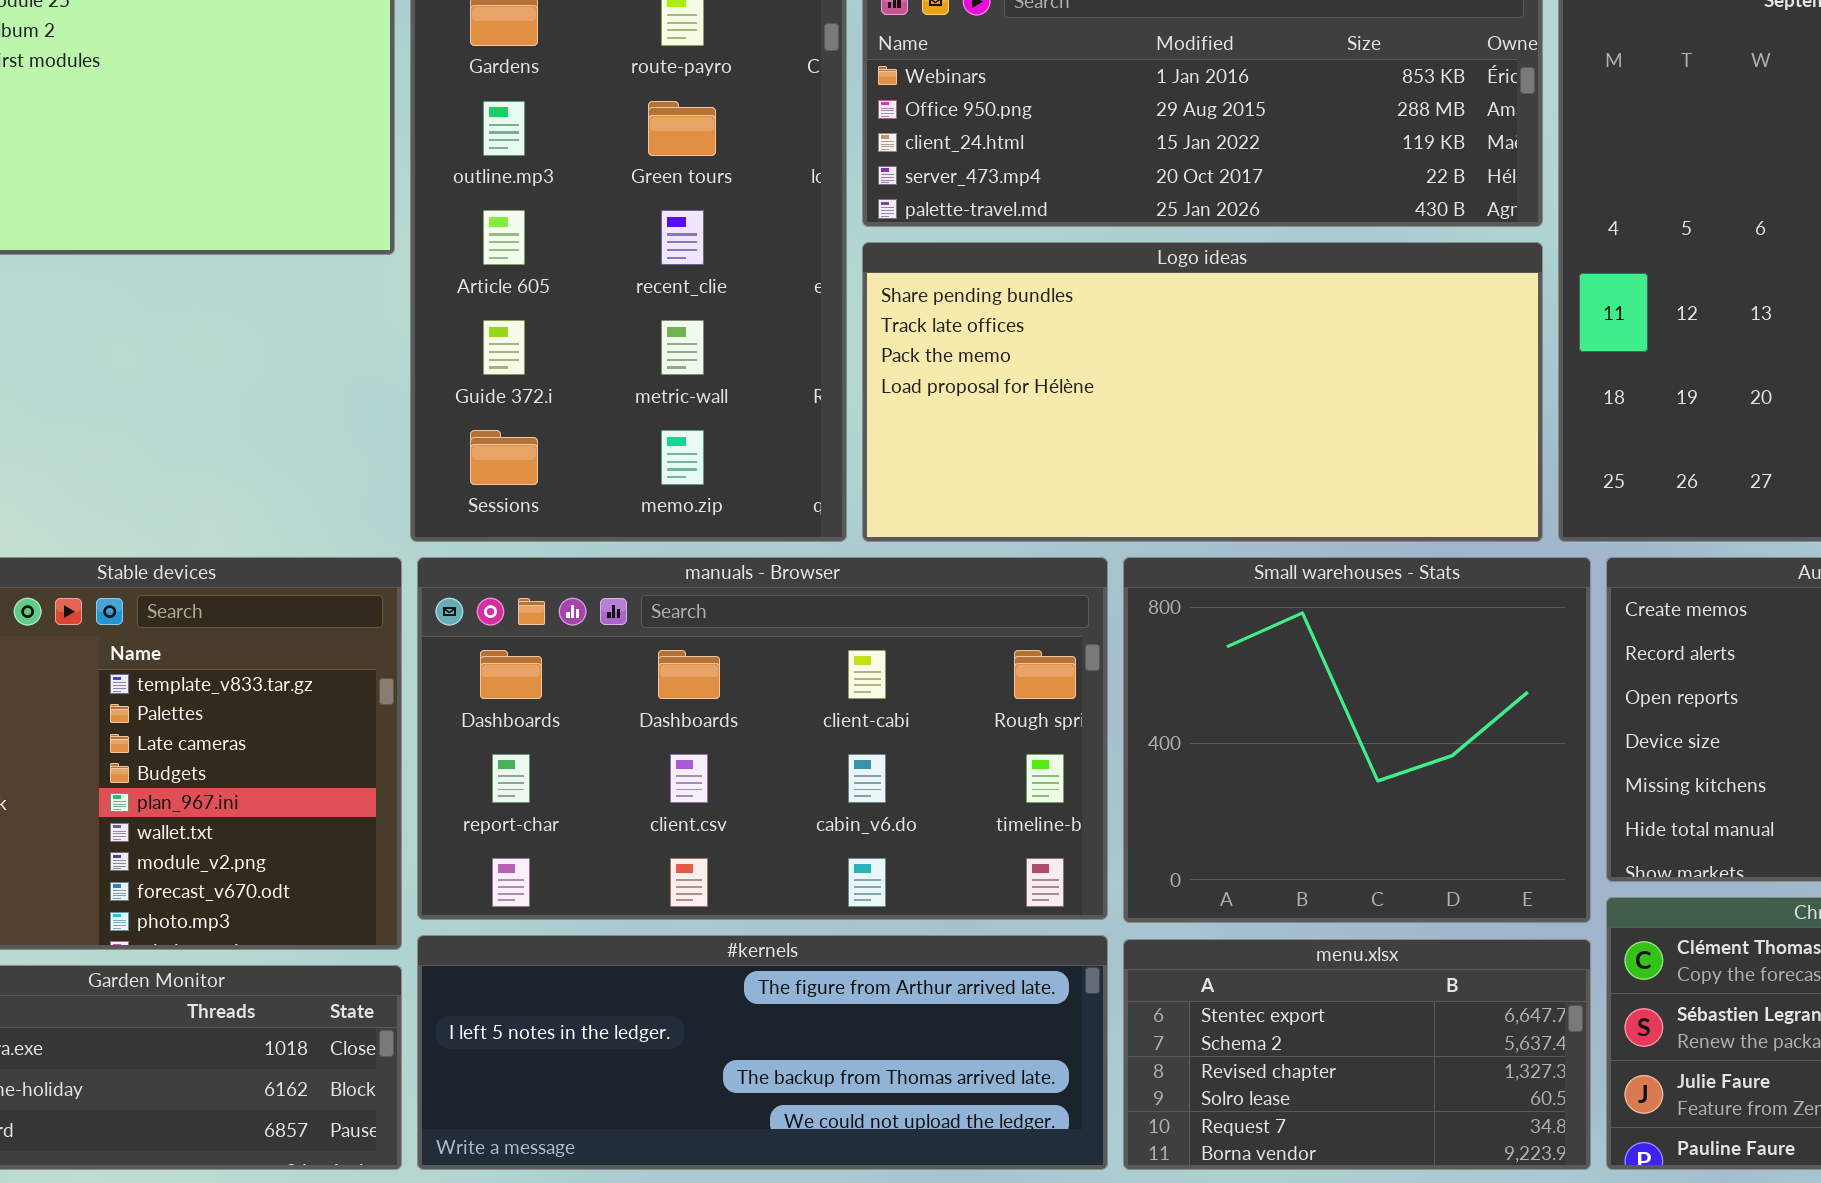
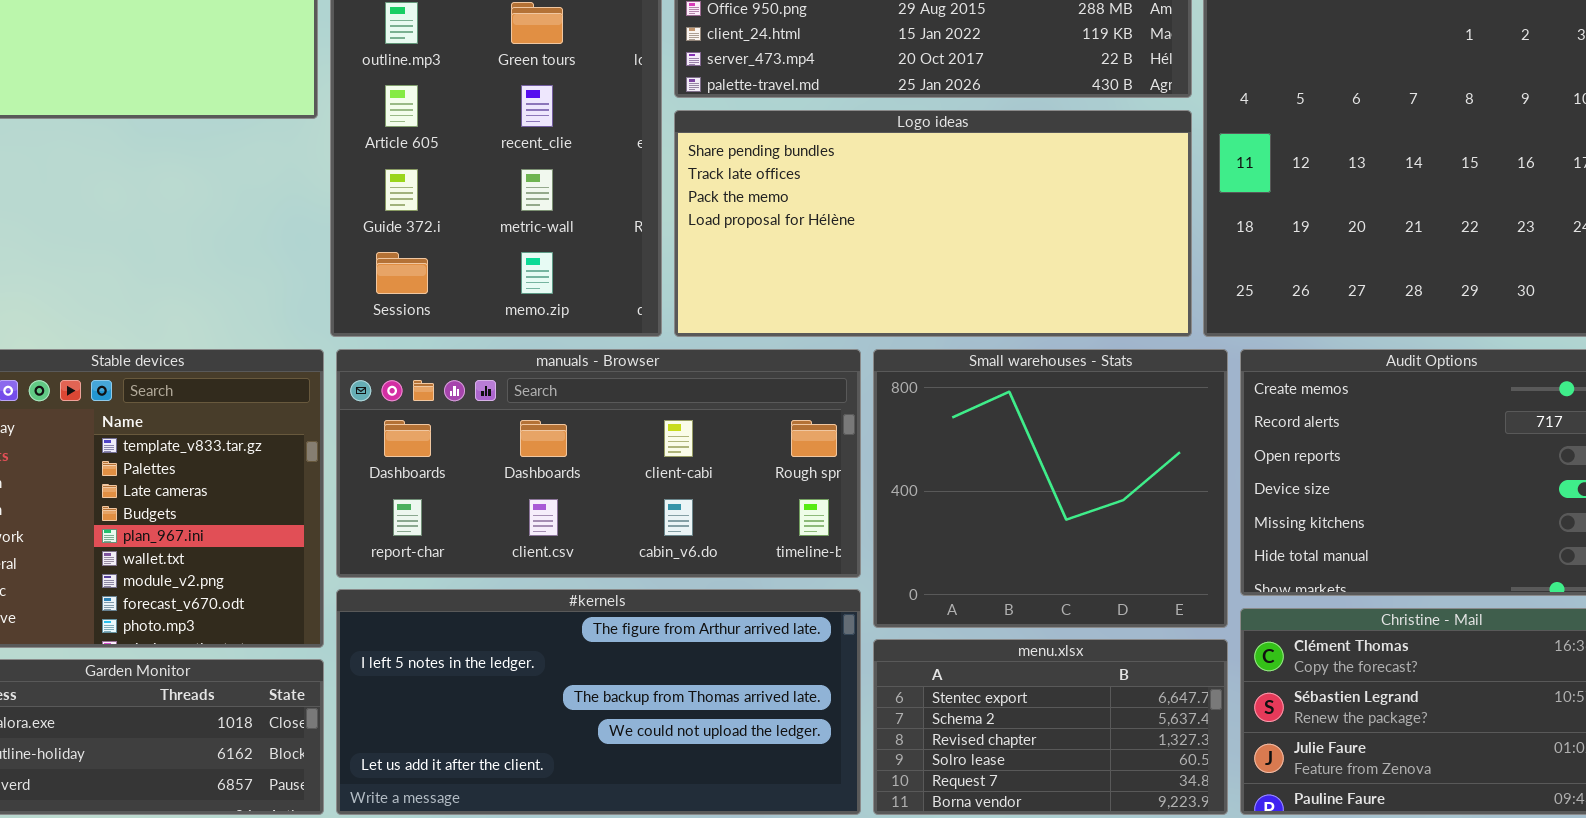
manuals - Browser: [417,557,1108,920] -> [336,349,861,578], resized
#kernels: [417,935,1108,1170] -> [336,589,861,815], resized

